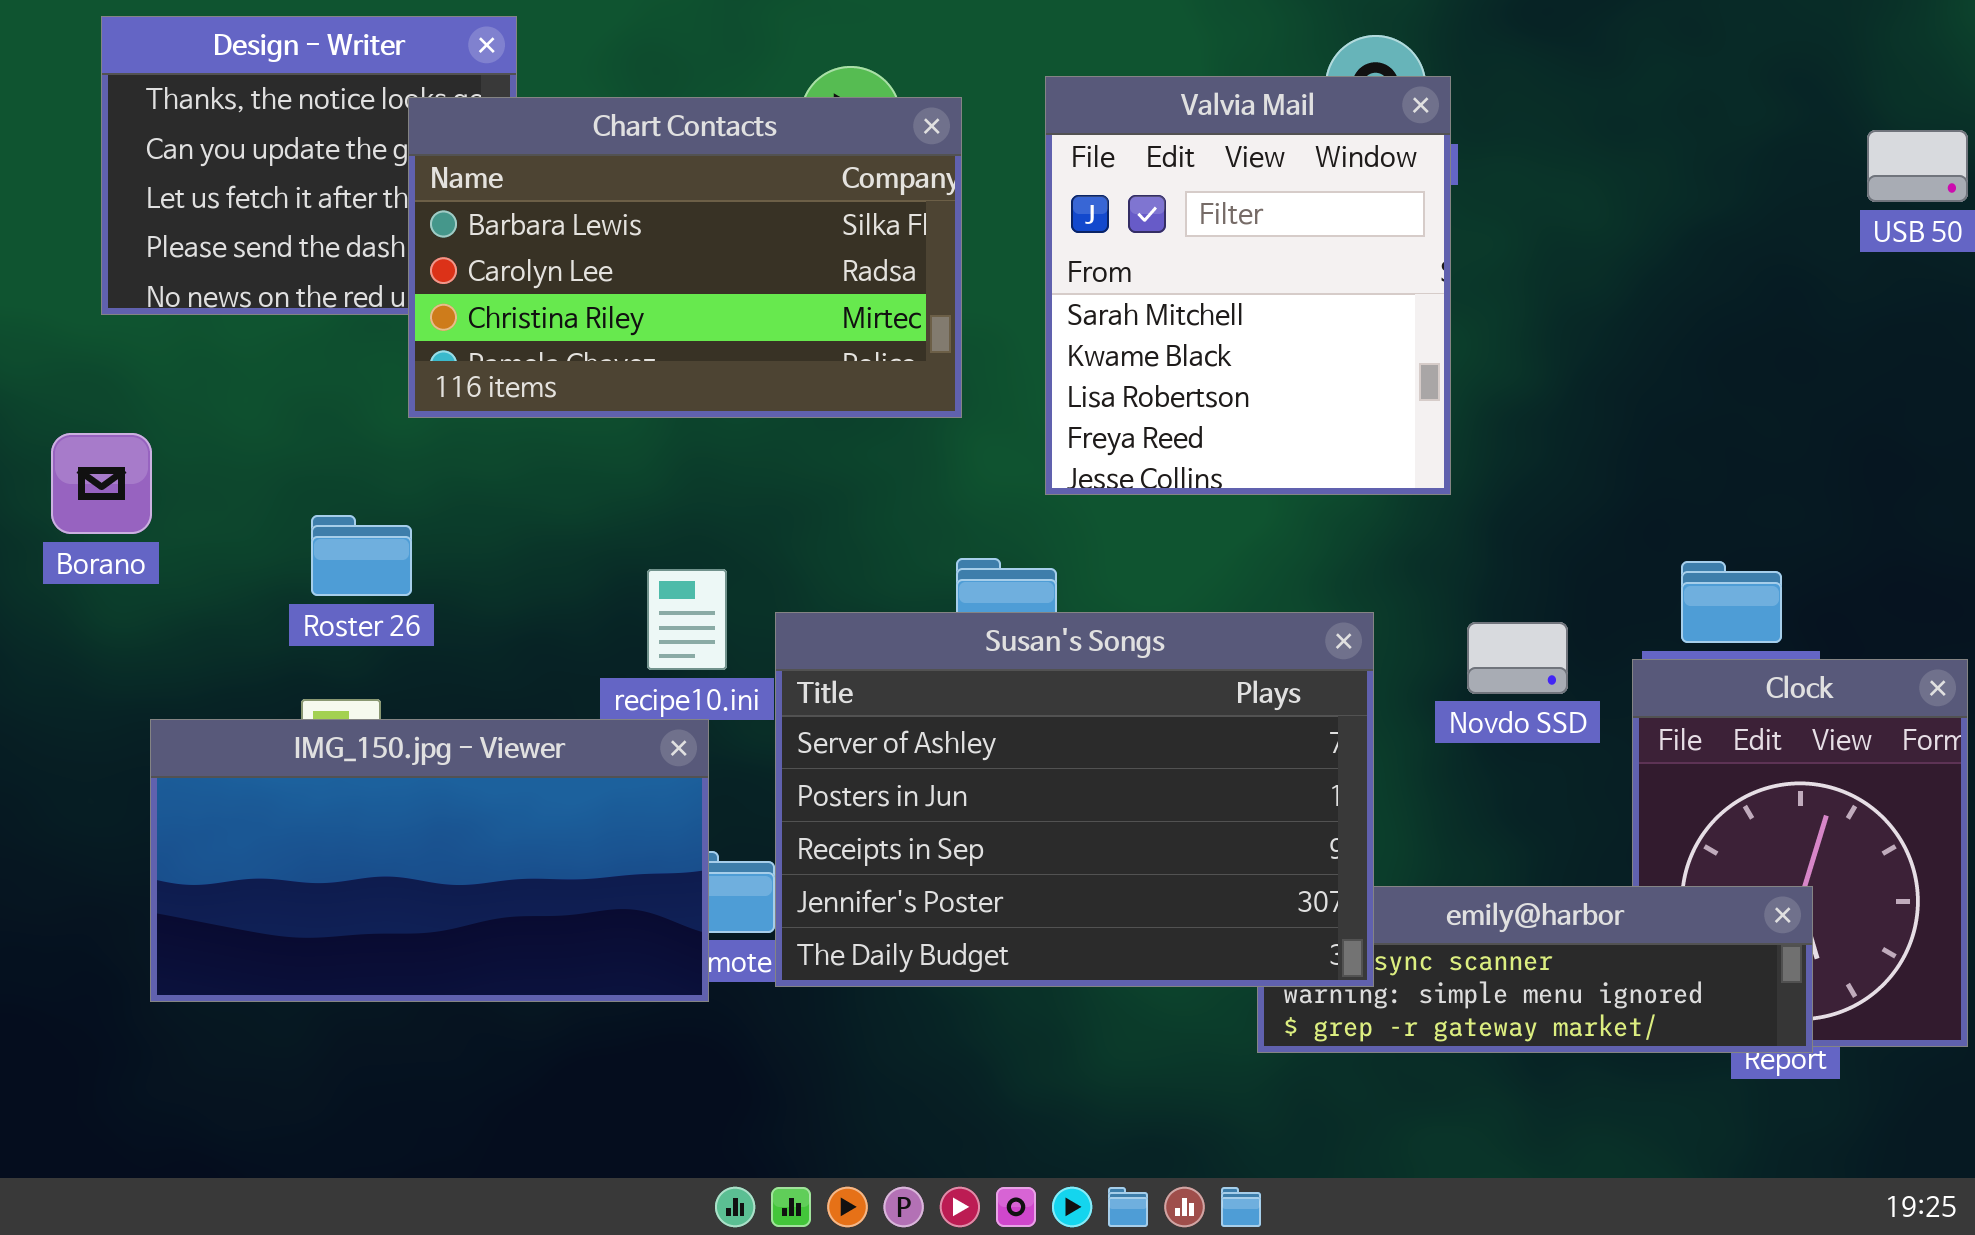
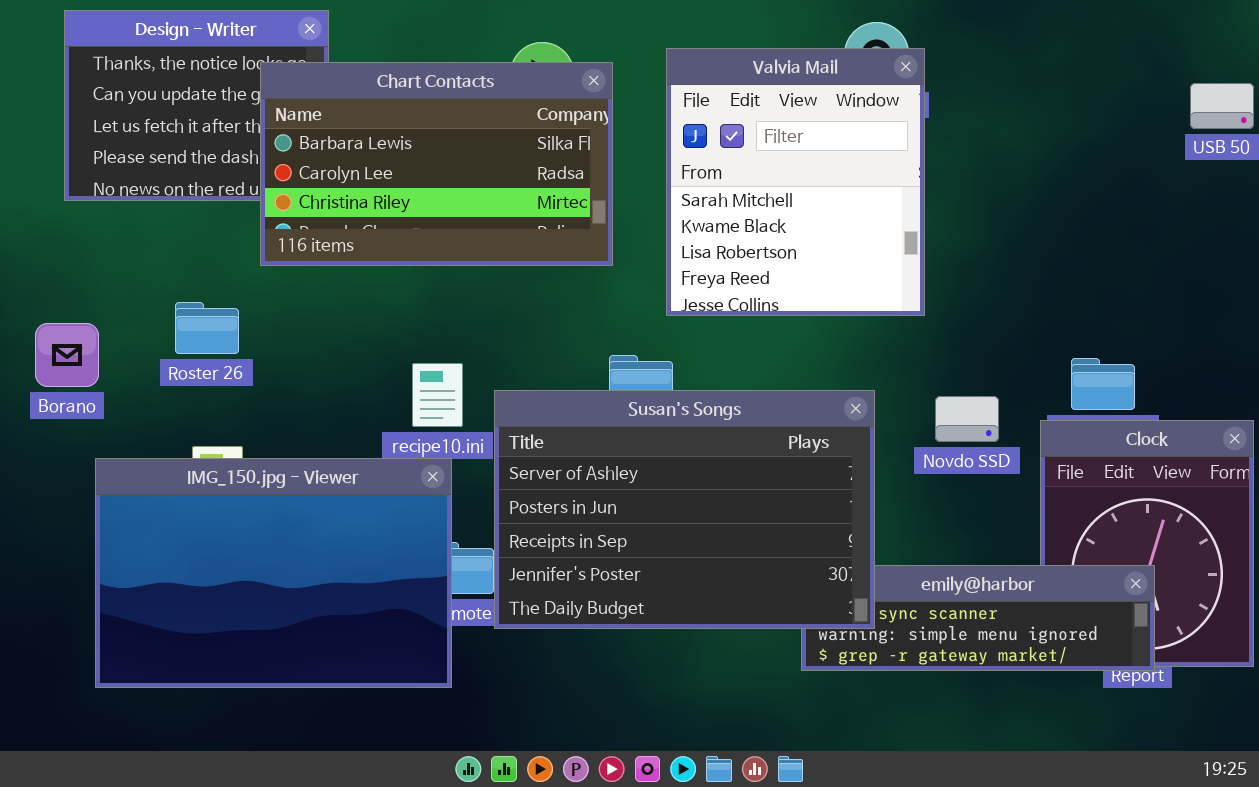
Borano: [51,433,152,534] -> [35,323,99,387], moved
Roster 26: [311,515,412,596] -> [175,302,239,354], moved
IMG_150.jpg - Viewer: [150,719,709,1002] -> [95,458,452,688], resized

